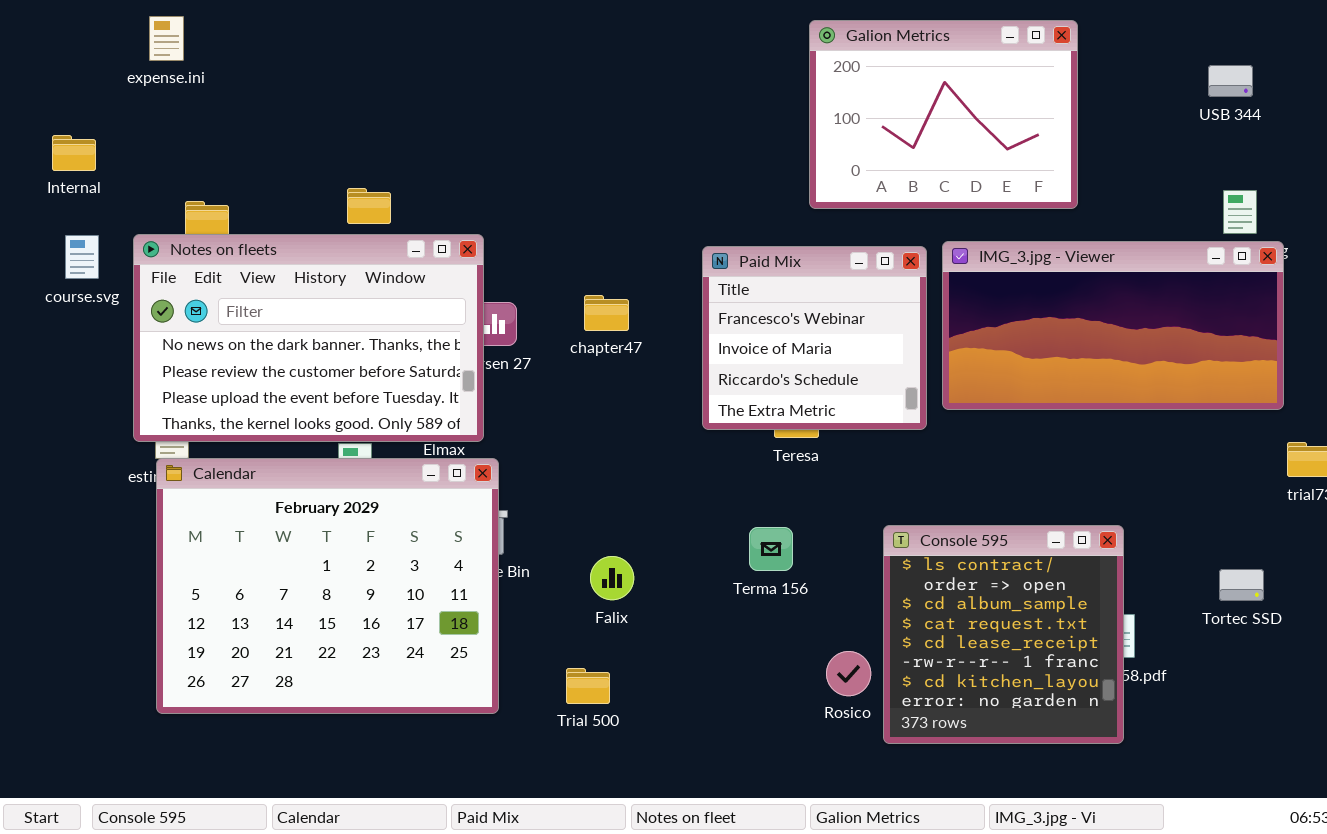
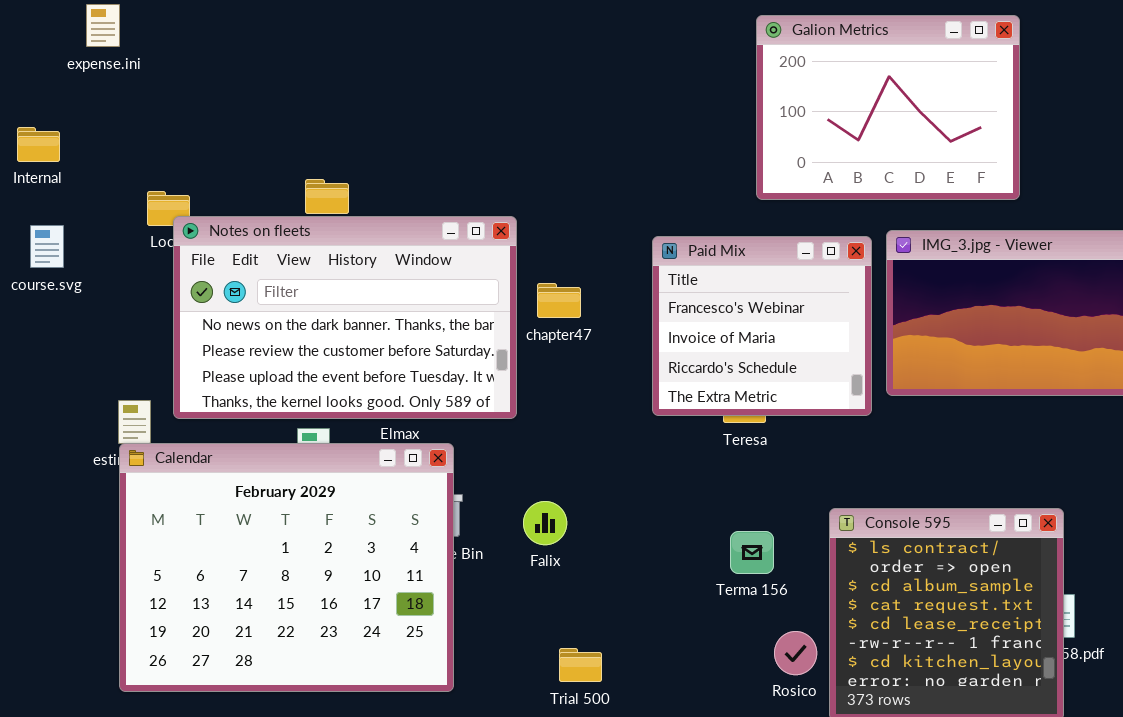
expense.ini: [149,16,184,61] -> [86,4,120,47], moved
Notes on fleets: [133,234,484,442] -> [173,216,517,419], moved
Terma 156: [749,527,793,571] -> [730,531,774,574], moved
Falix: [590,556,634,600] -> [523,501,567,545], moved
Trial 500: [566,668,610,704] -> [559,648,602,682], moved

